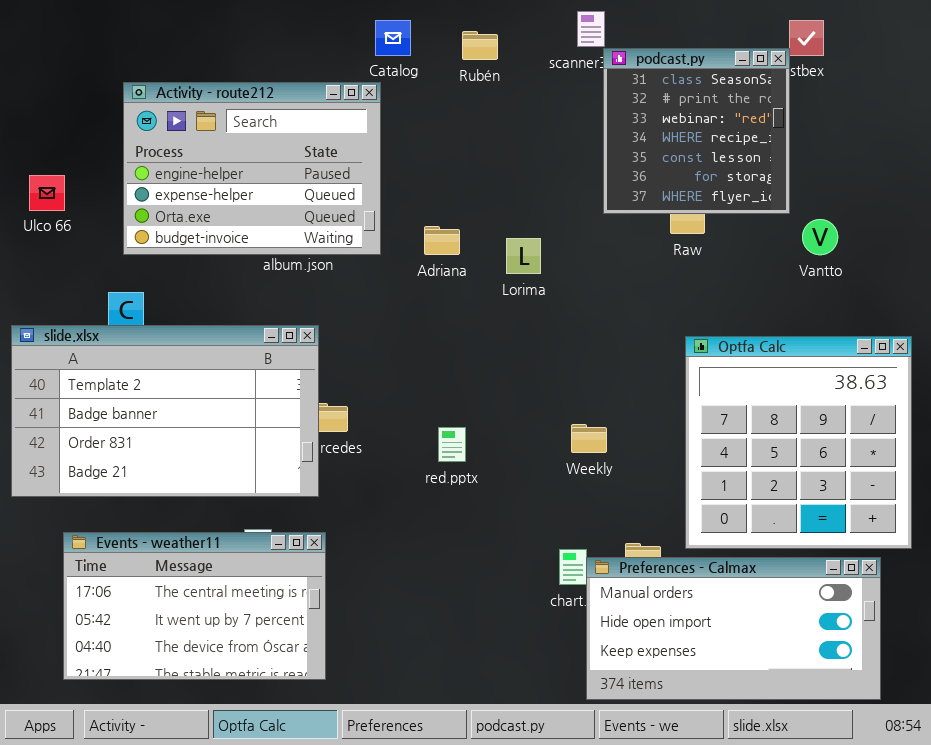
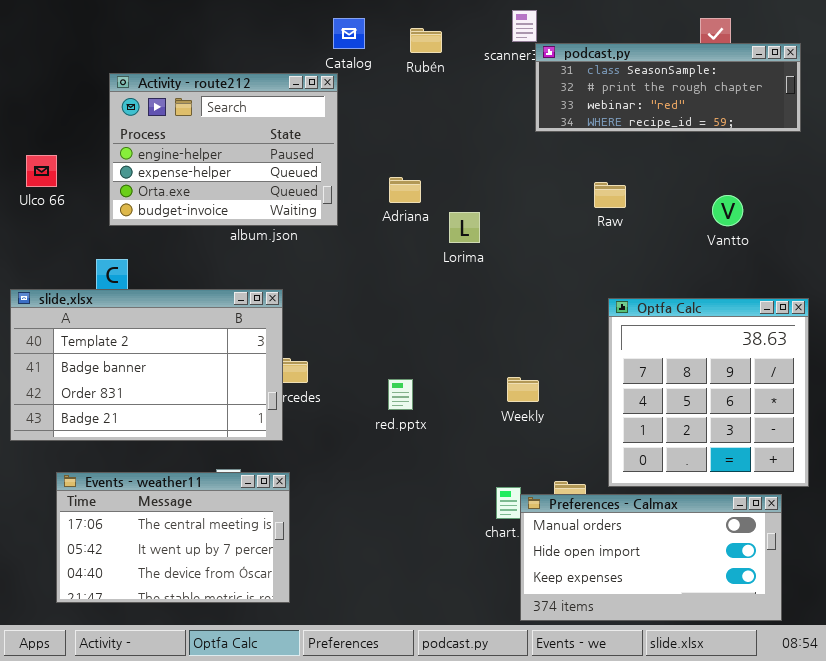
podcast.py: [603,48,790,214] -> [535,43,801,132], resized
Adriana: [424,226,460,255] -> [389,177,421,203], moved

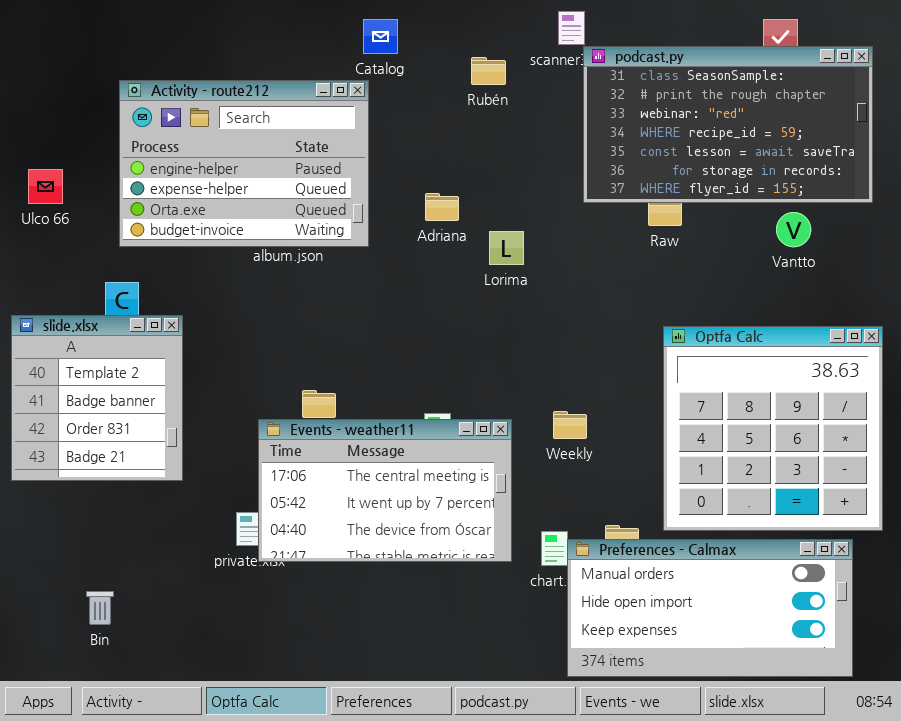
Rubén: [410,28,442,53] -> [471,57,506,85], moved
podcast.py: [535,43,801,132] -> [583,46,873,203], resized
slide.xlsx: [10,289,283,441] -> [11,315,183,481], resized
Events - weather11: [56,472,290,603] -> [258,419,512,562], moved

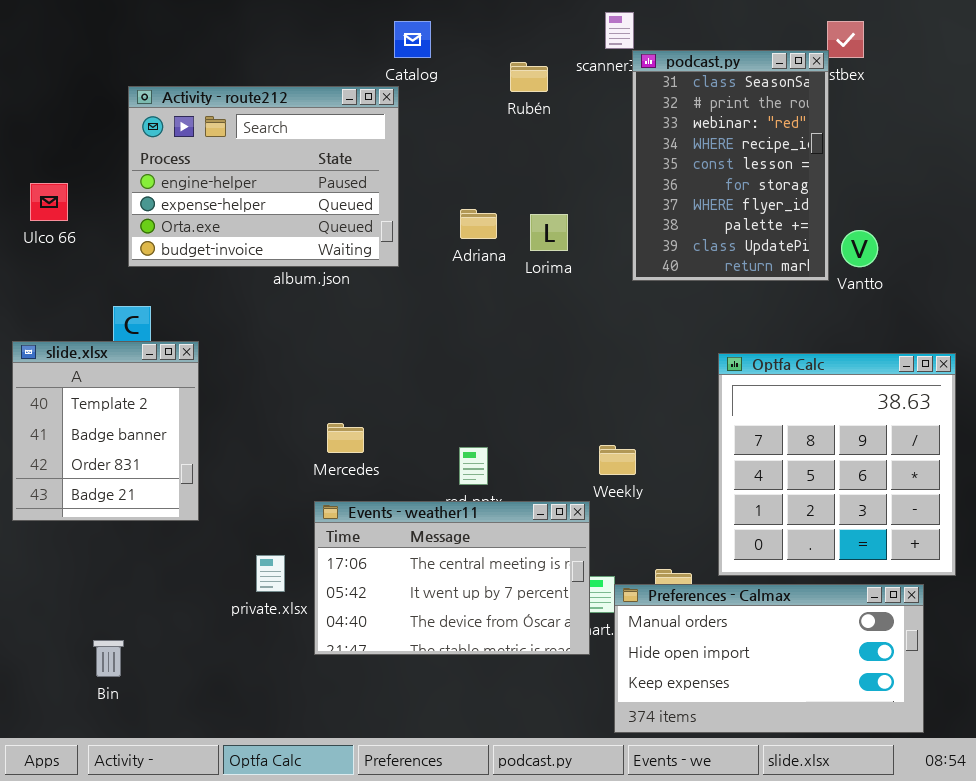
podcast.py: [583,46,873,203] -> [632,50,829,281], resized
Lorima: [489,231,524,265] -> [530,214,568,251], moved
Events - weather11: [258,419,512,562] -> [314,501,590,655], moved

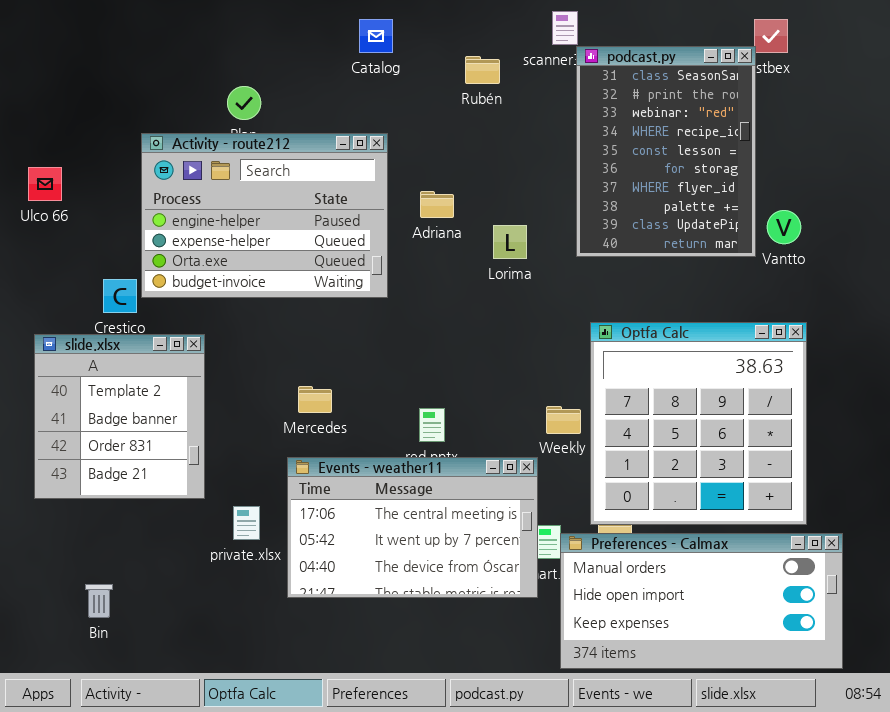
Activity - route212: [128,86,399,267] -> [141,133,388,298], moved
Lorima: [530,214,568,251] -> [493,225,527,259], moved
slide.xlsx: [12,341,199,521] -> [34,334,205,499], moved
Optfa Calc: [718,353,956,576] -> [590,322,807,525], moved

